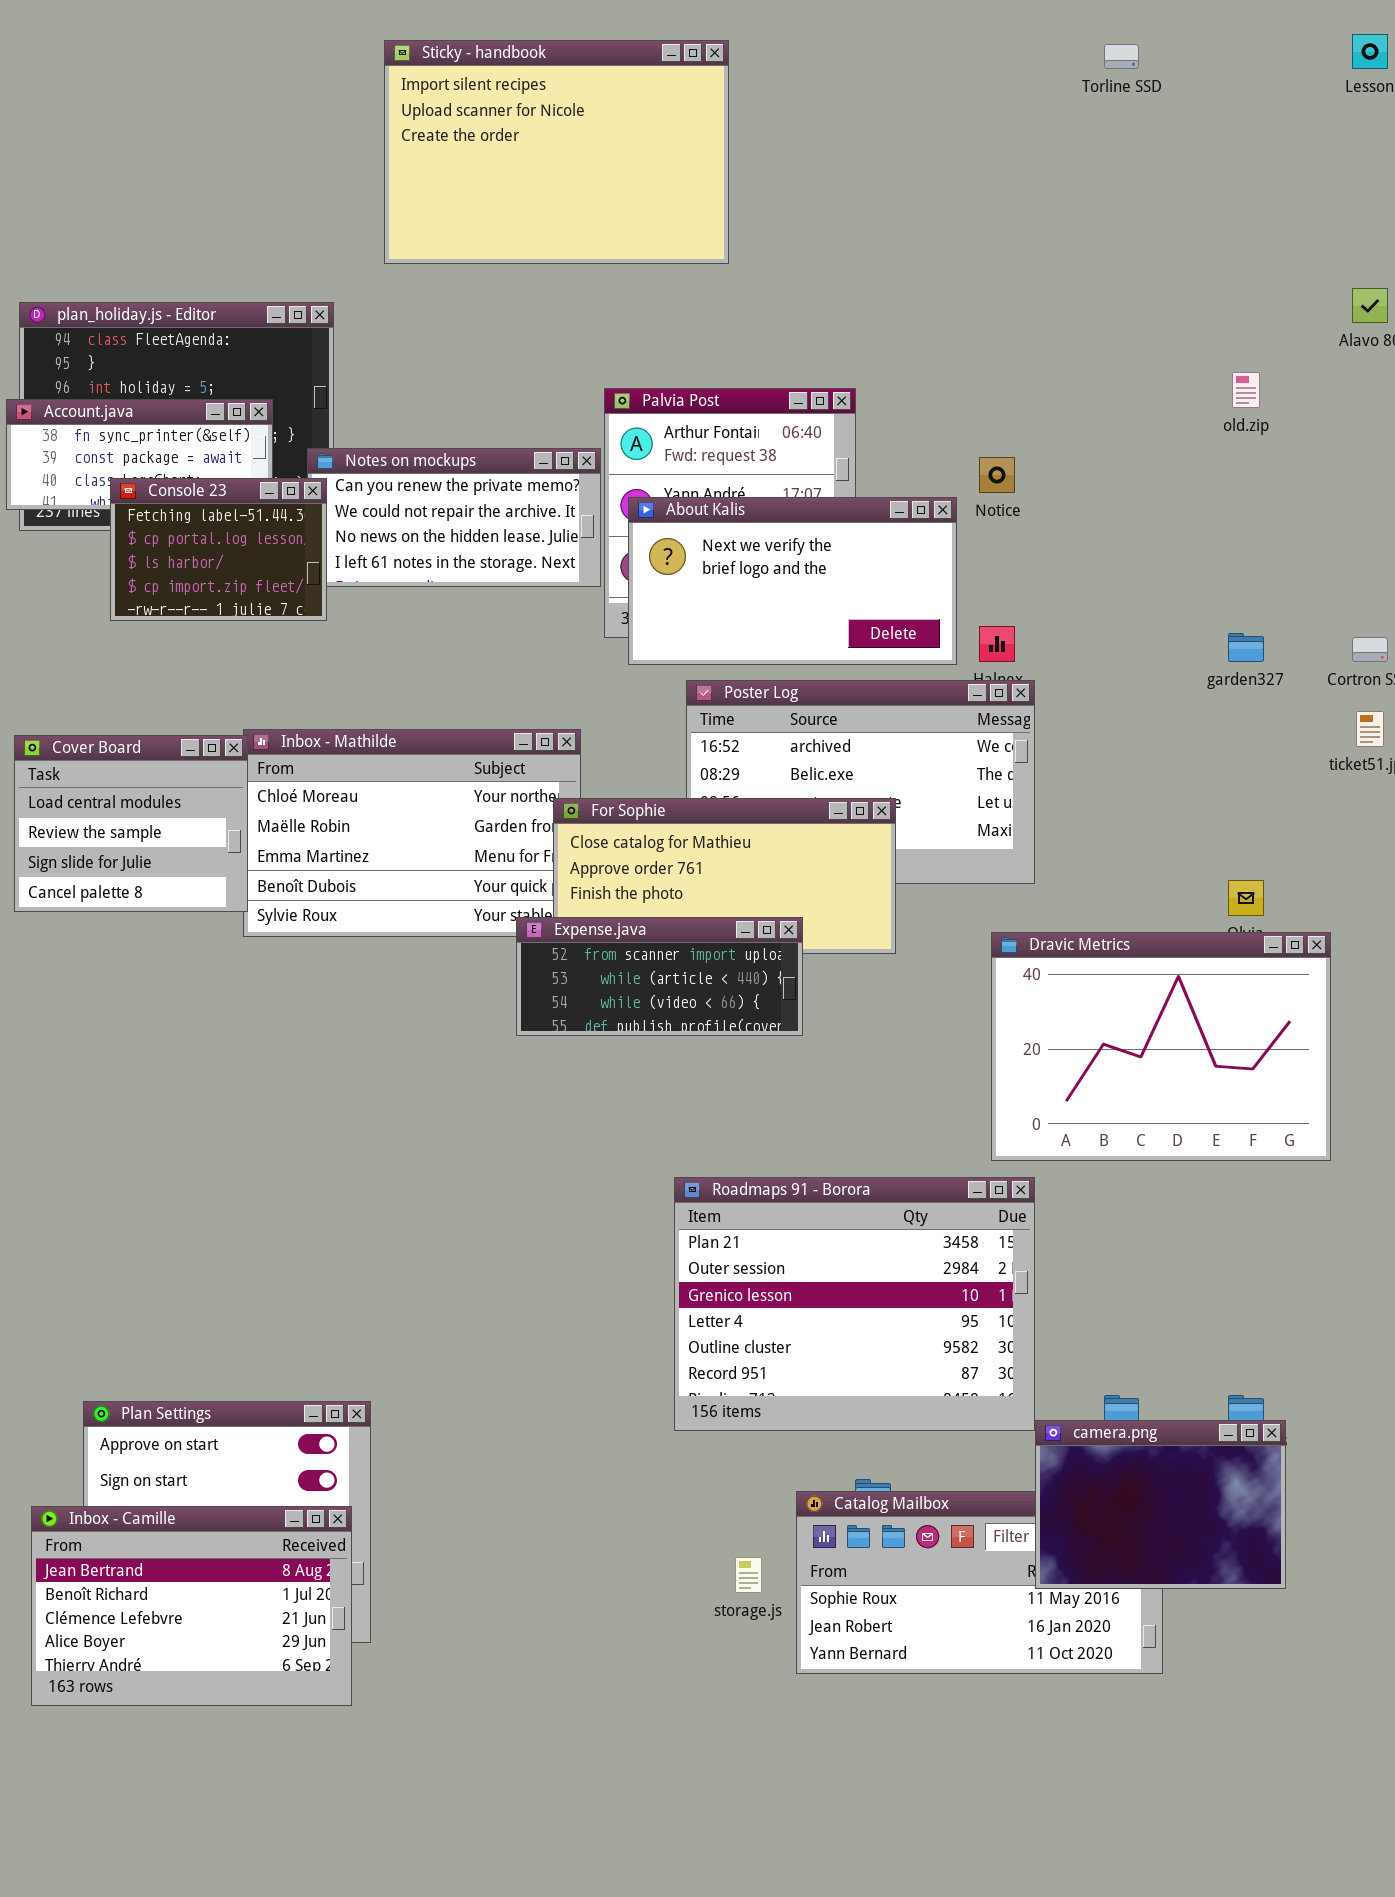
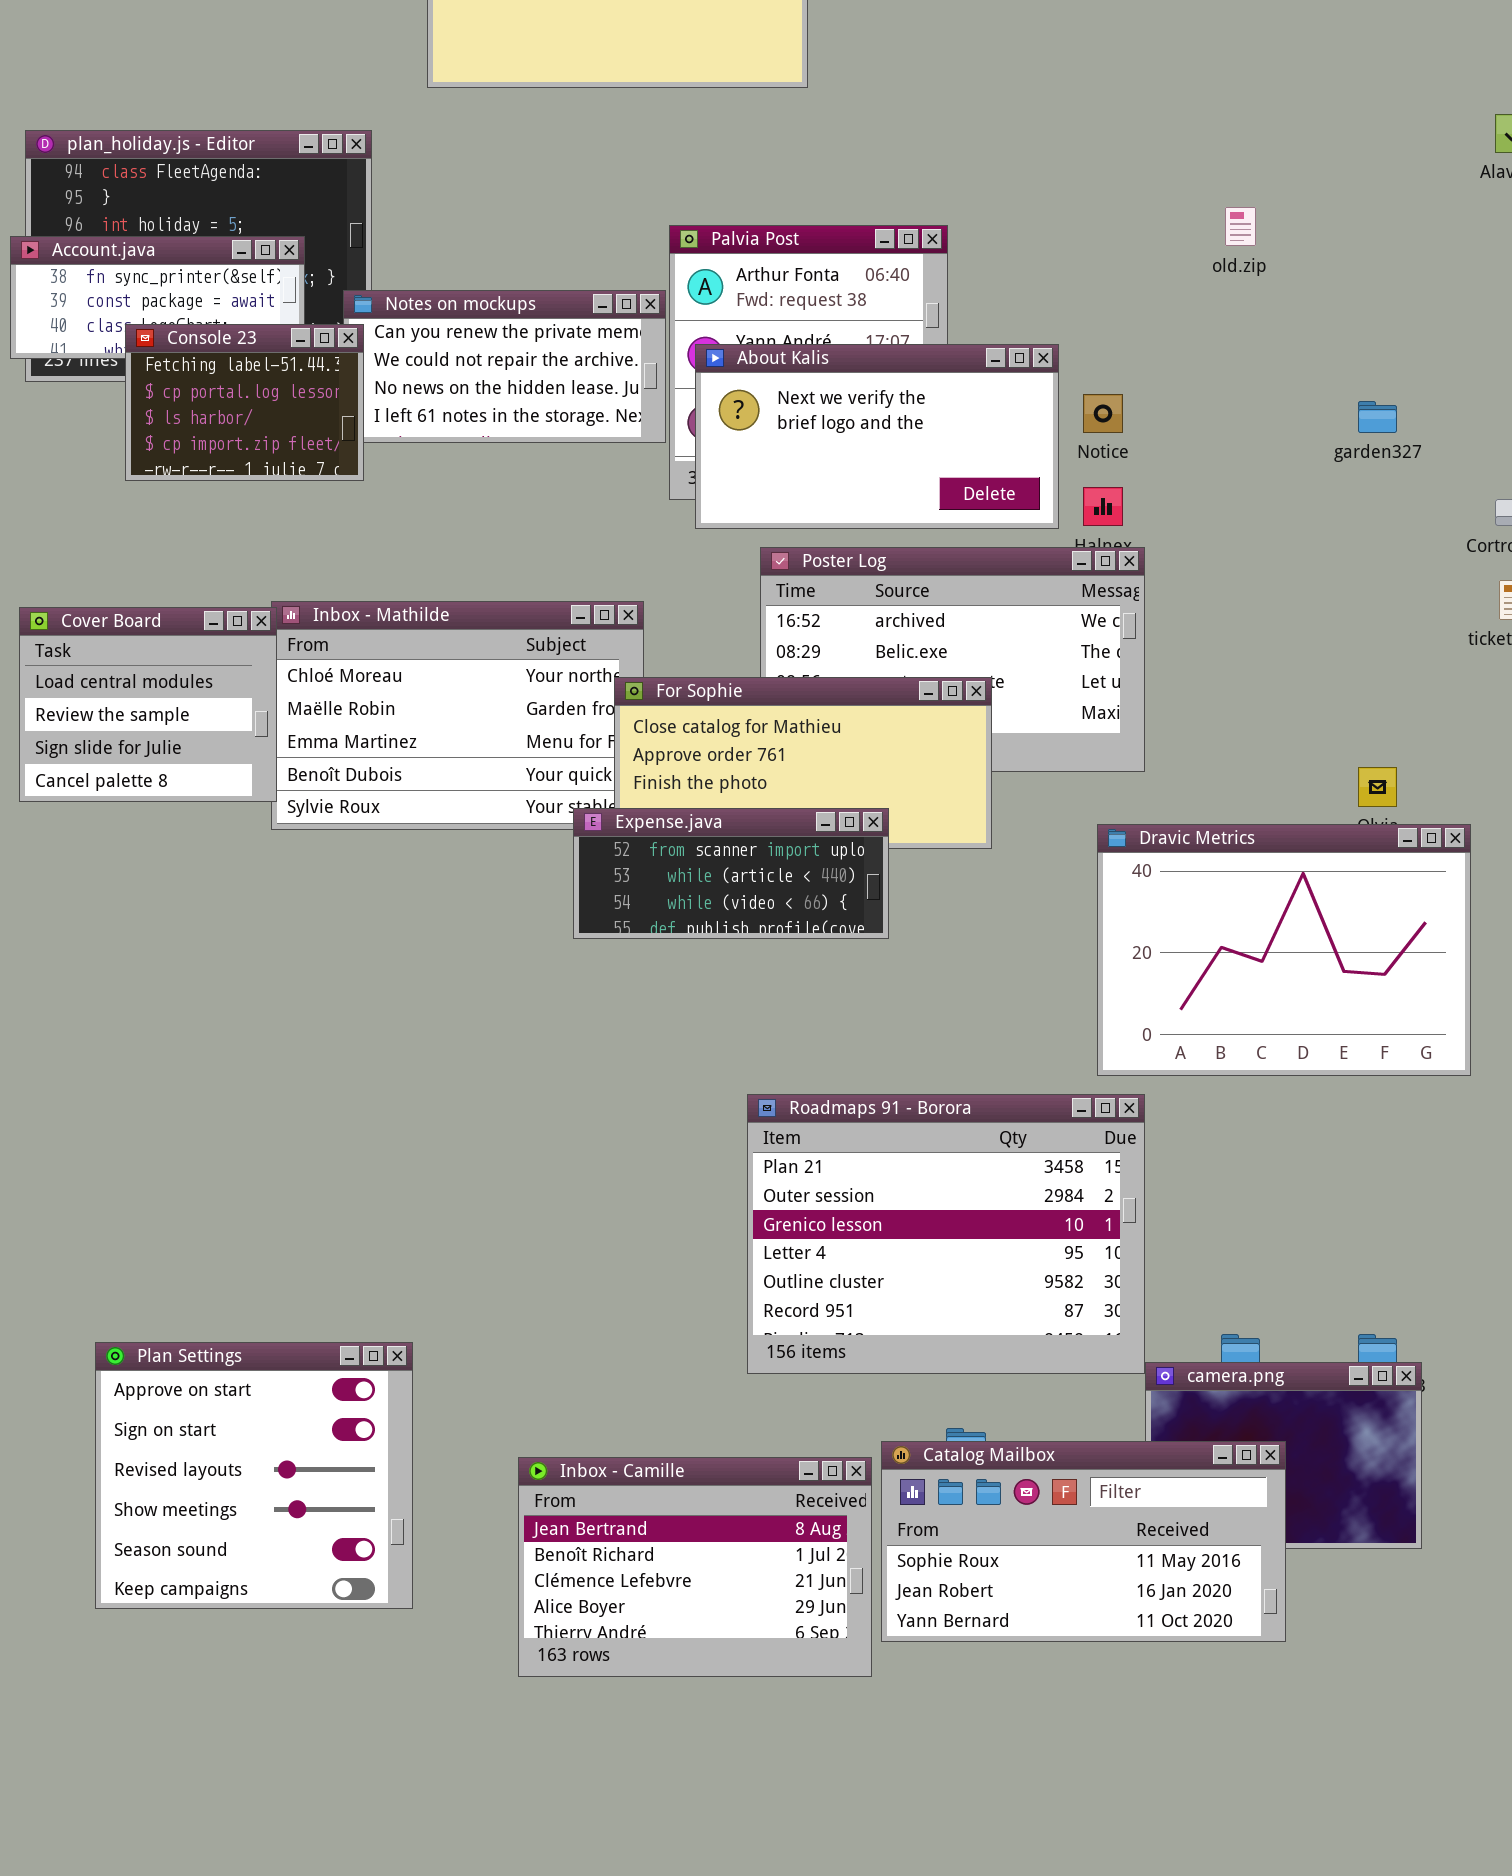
old.zip: [1232,372,1260,408] -> [1225,207,1256,246], moved
Notice: [979,457,1015,493] -> [1083,394,1123,433], moved
garden327: [1228,633,1264,662] -> [1358,401,1397,433], moved
Catalog Mailbox: [796,1491,1163,1674] -> [881,1441,1286,1642], raised
Inbox - Camille: [31,1506,352,1706] -> [518,1457,872,1677], moved

